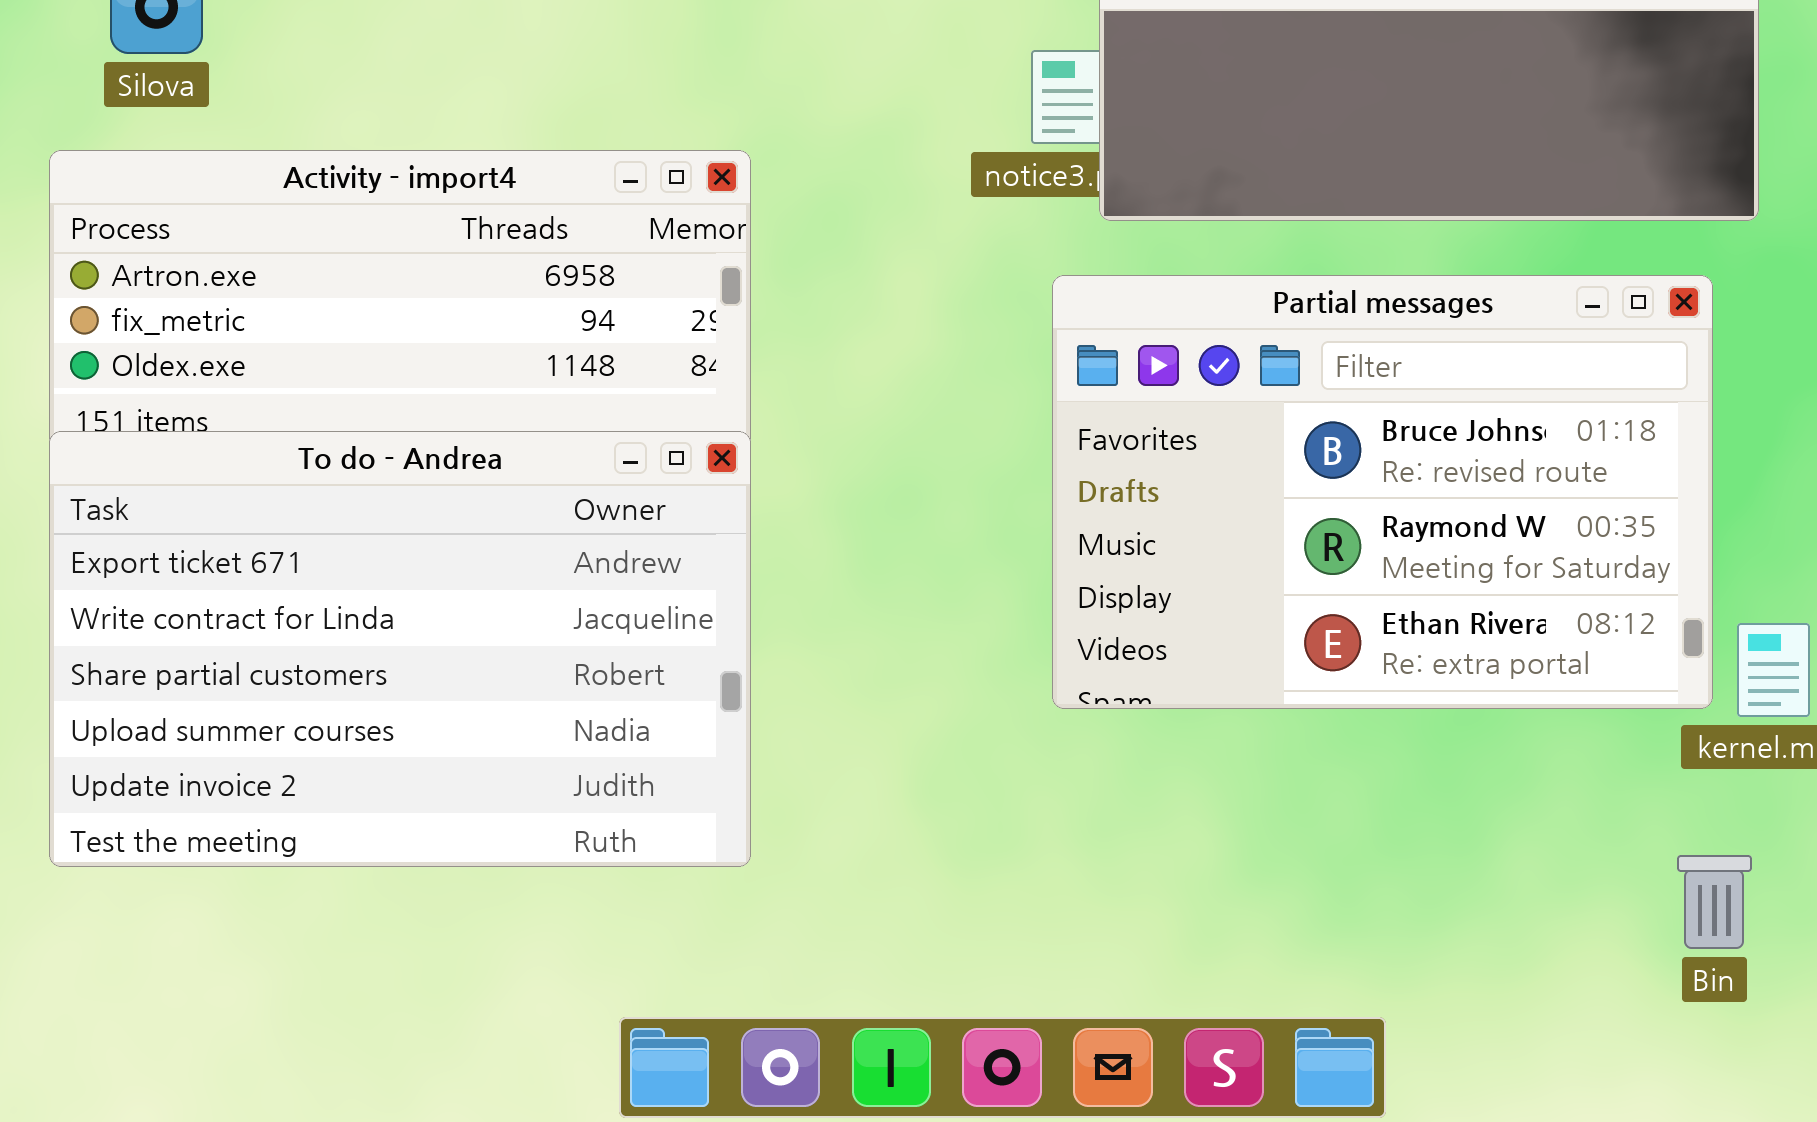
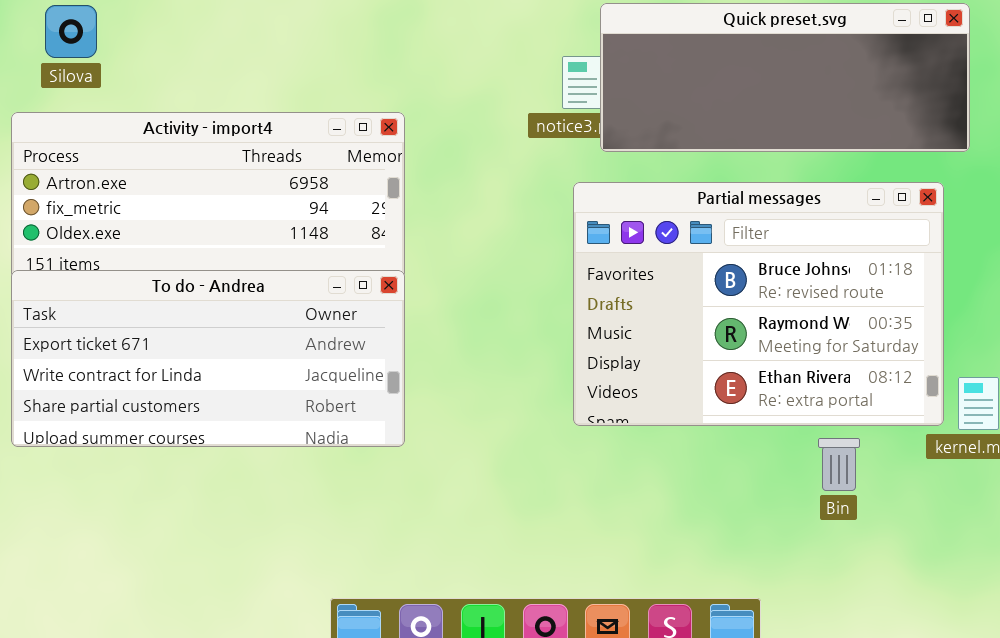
To do - Andrea: [49,431,751,867] -> [11,270,405,447], resized
Bin: [1677,855,1752,949] -> [818,438,860,491], moved

